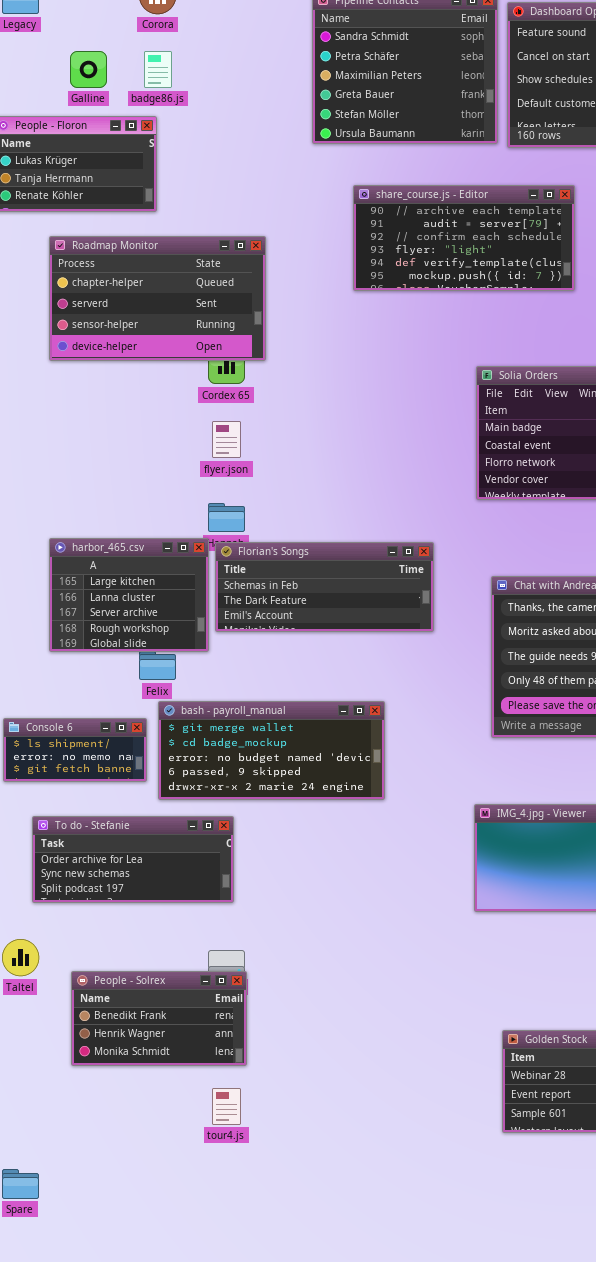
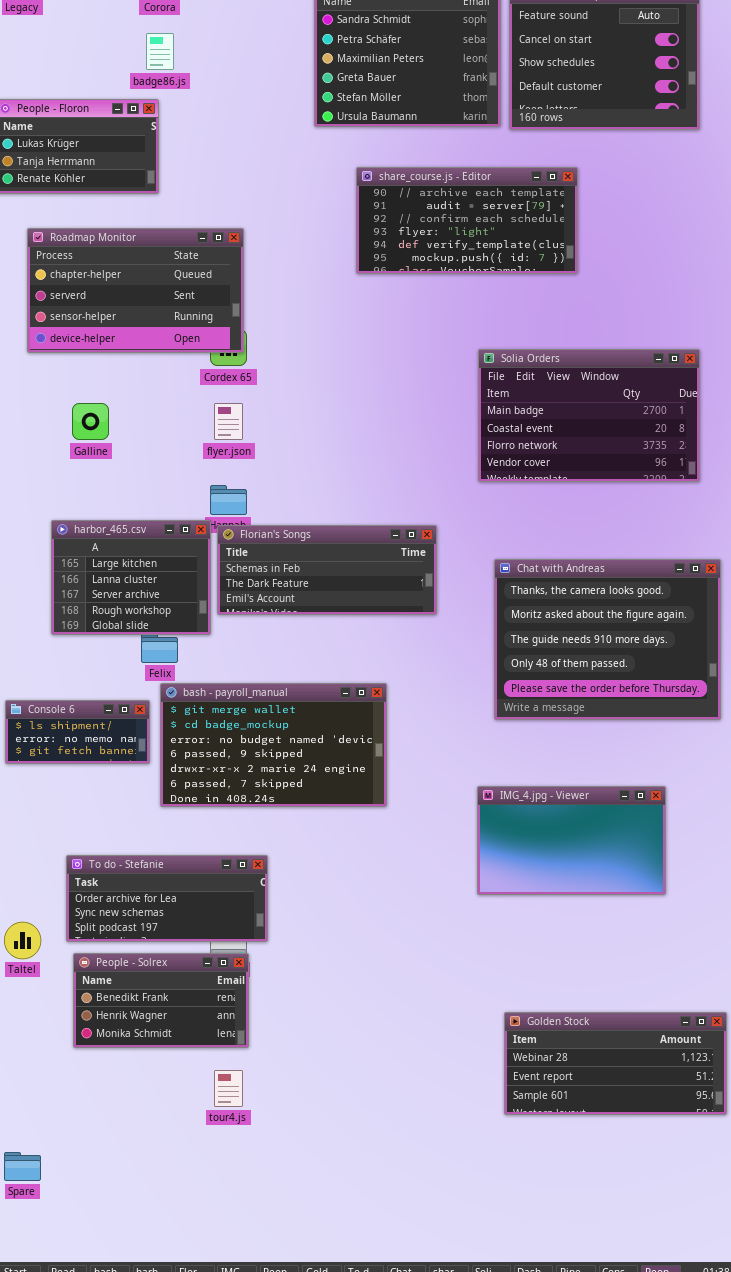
Galline: [70,51,107,88] -> [72,403,109,440], moved
Roadmap Monitor: [49,236,266,361] -> [27,228,244,353], moved
bash - payroll_manual: [158,701,385,800] -> [160,683,387,807], resized
To do - Stefanie: [32,816,234,903] -> [66,855,268,942], moved

